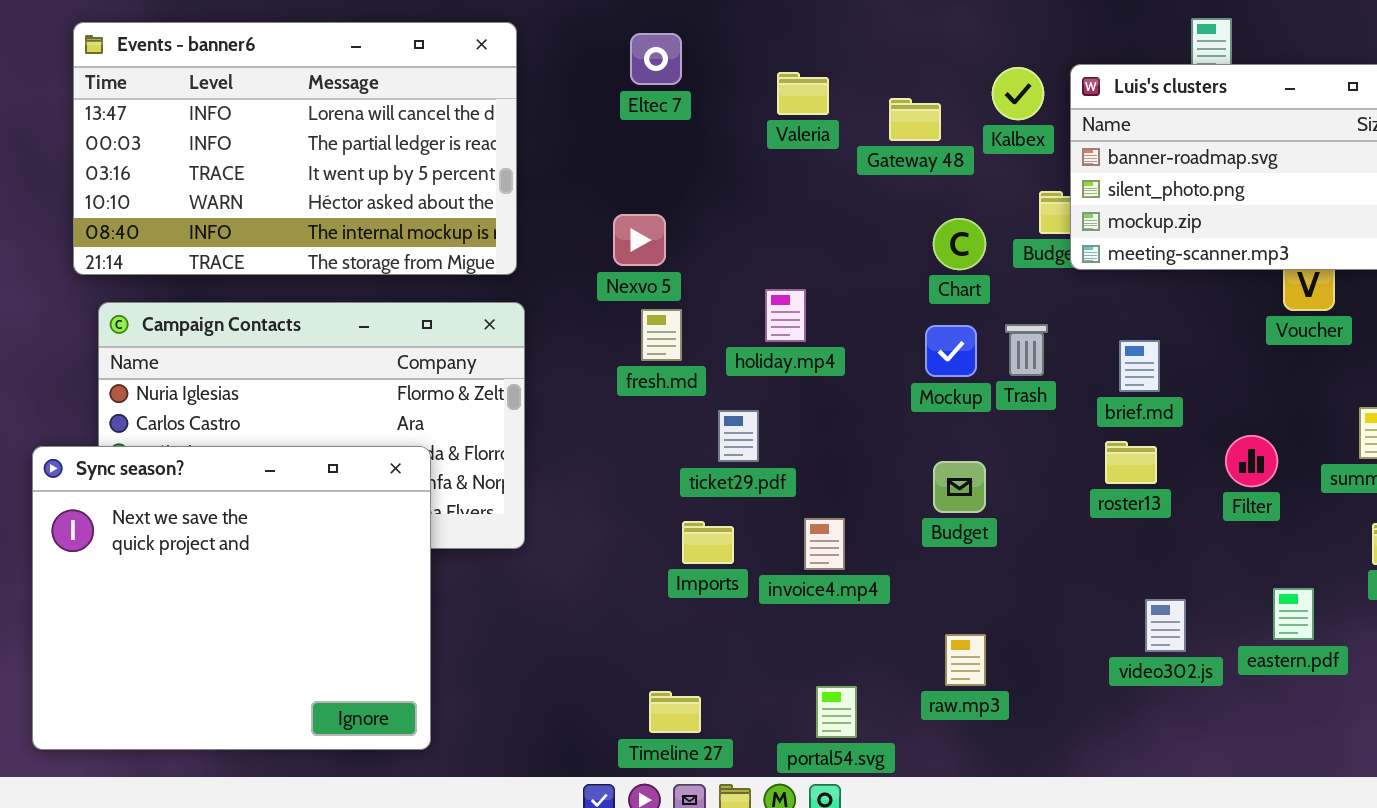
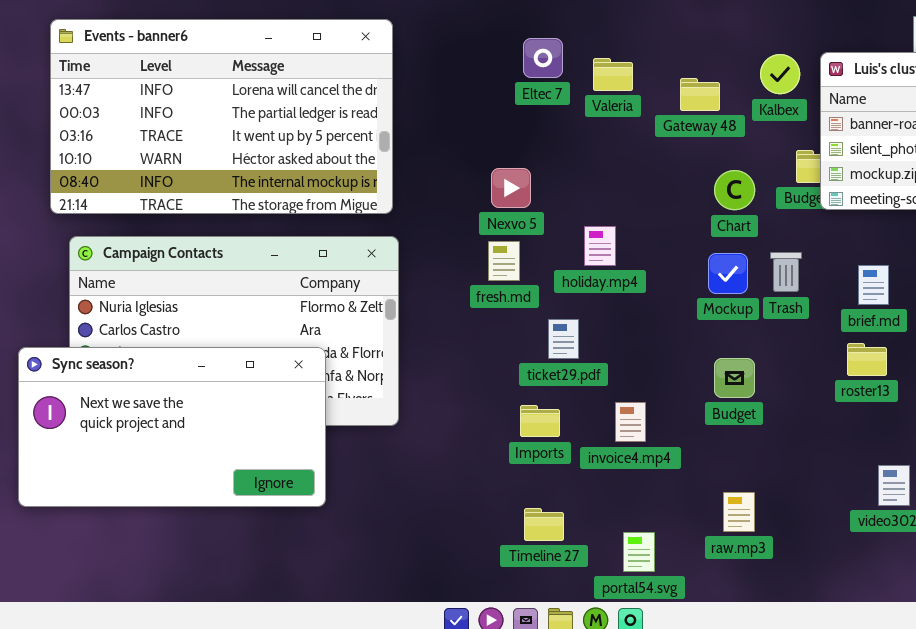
Eltec 7: [630,33,682,85] -> [523,38,563,78], moved
Nexvo 5: [613,214,666,266] -> [491,168,531,208], moved
Sync season?: [32,446,431,750] -> [18,347,326,507], resized
Timeline 27: [649,691,701,733] -> [524,508,564,541], moved

